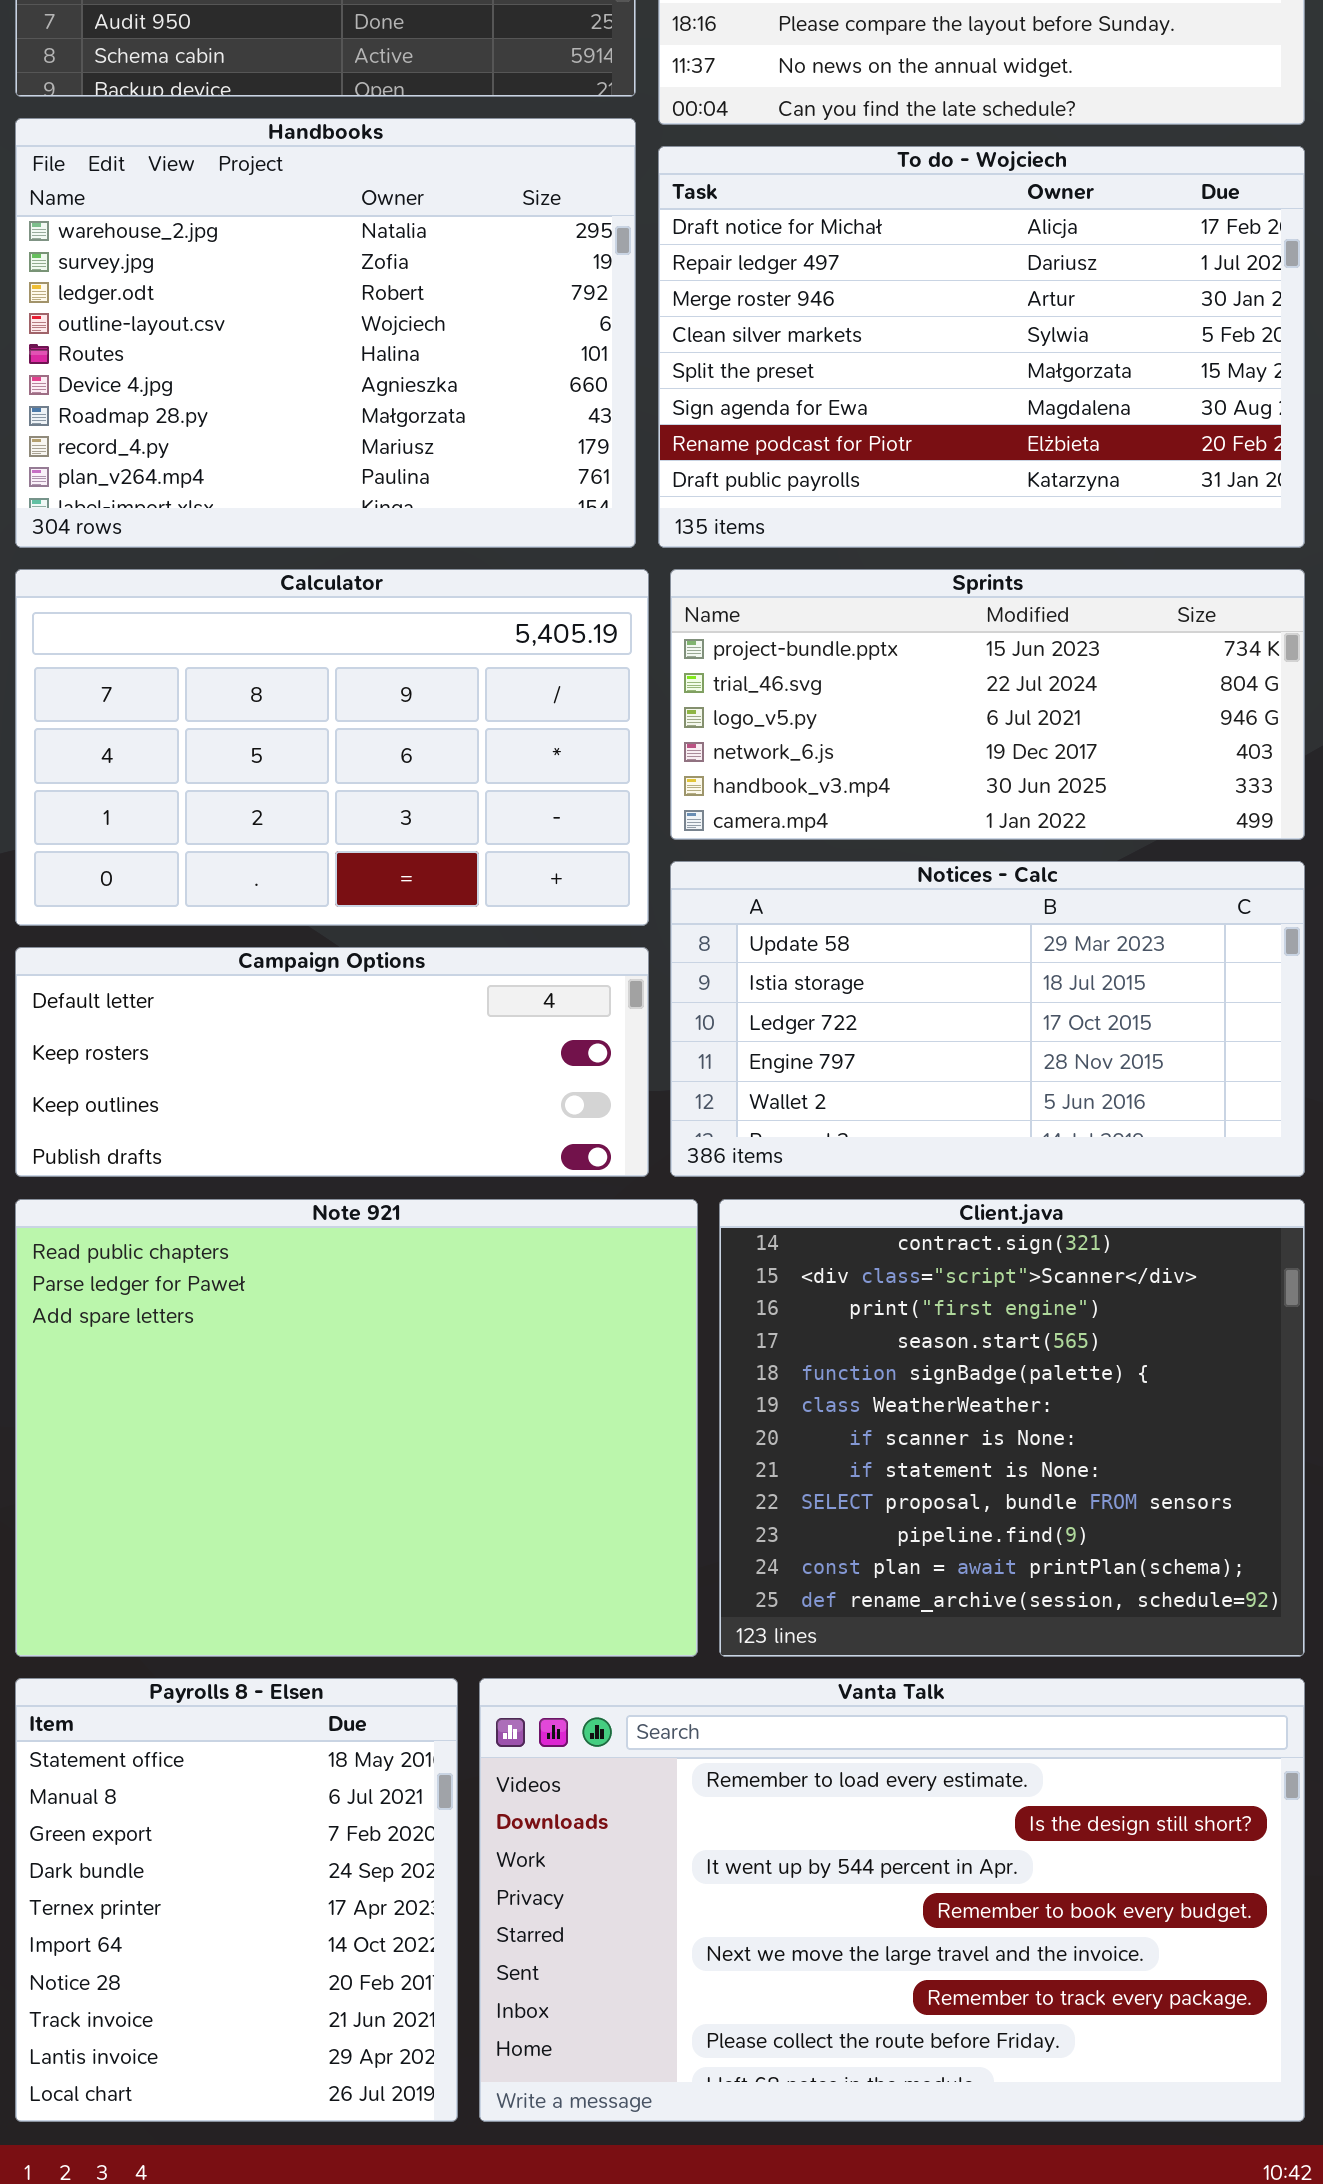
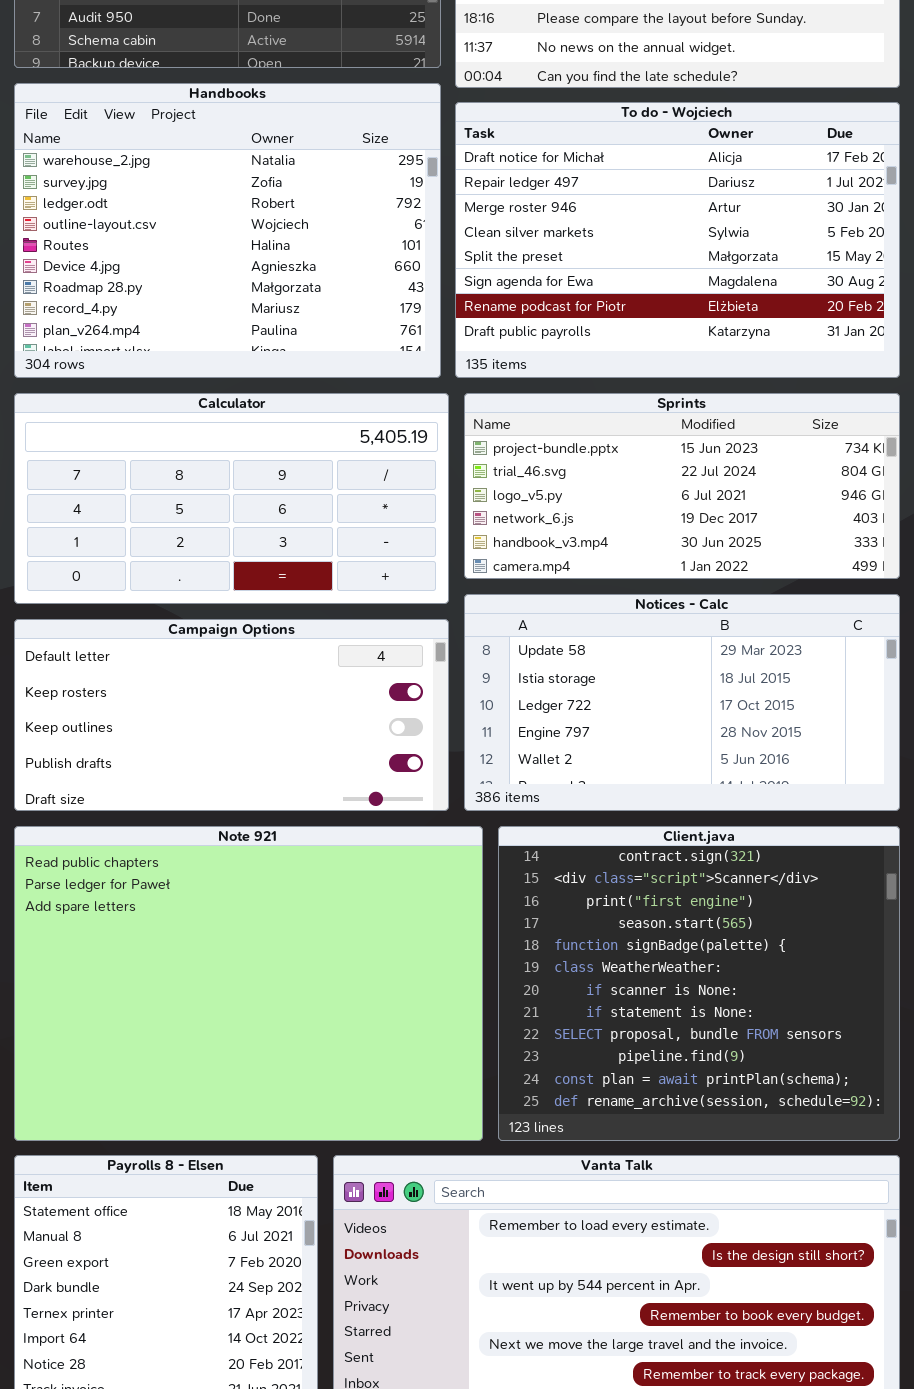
Calculator: [15,569,649,926] -> [14,393,449,604], resized
Campaign Options: [15,947,649,1177] -> [14,619,449,811], resized

